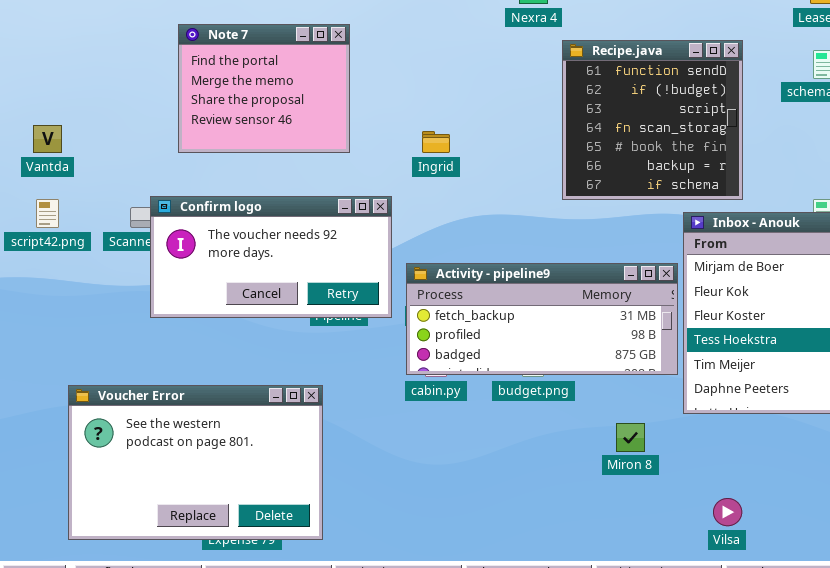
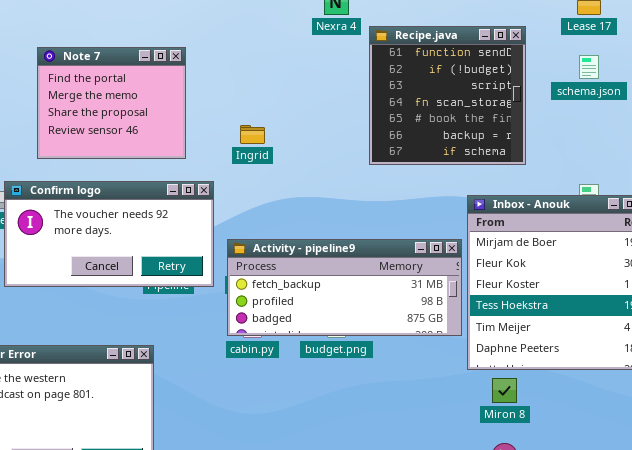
Note 7: [178,24,350,153] -> [37,47,186,159], moved
Recipe.java: [562,40,743,200] -> [369,26,526,165], moved
Miron 8: [616,423,645,452] -> [492,378,517,403], moved

